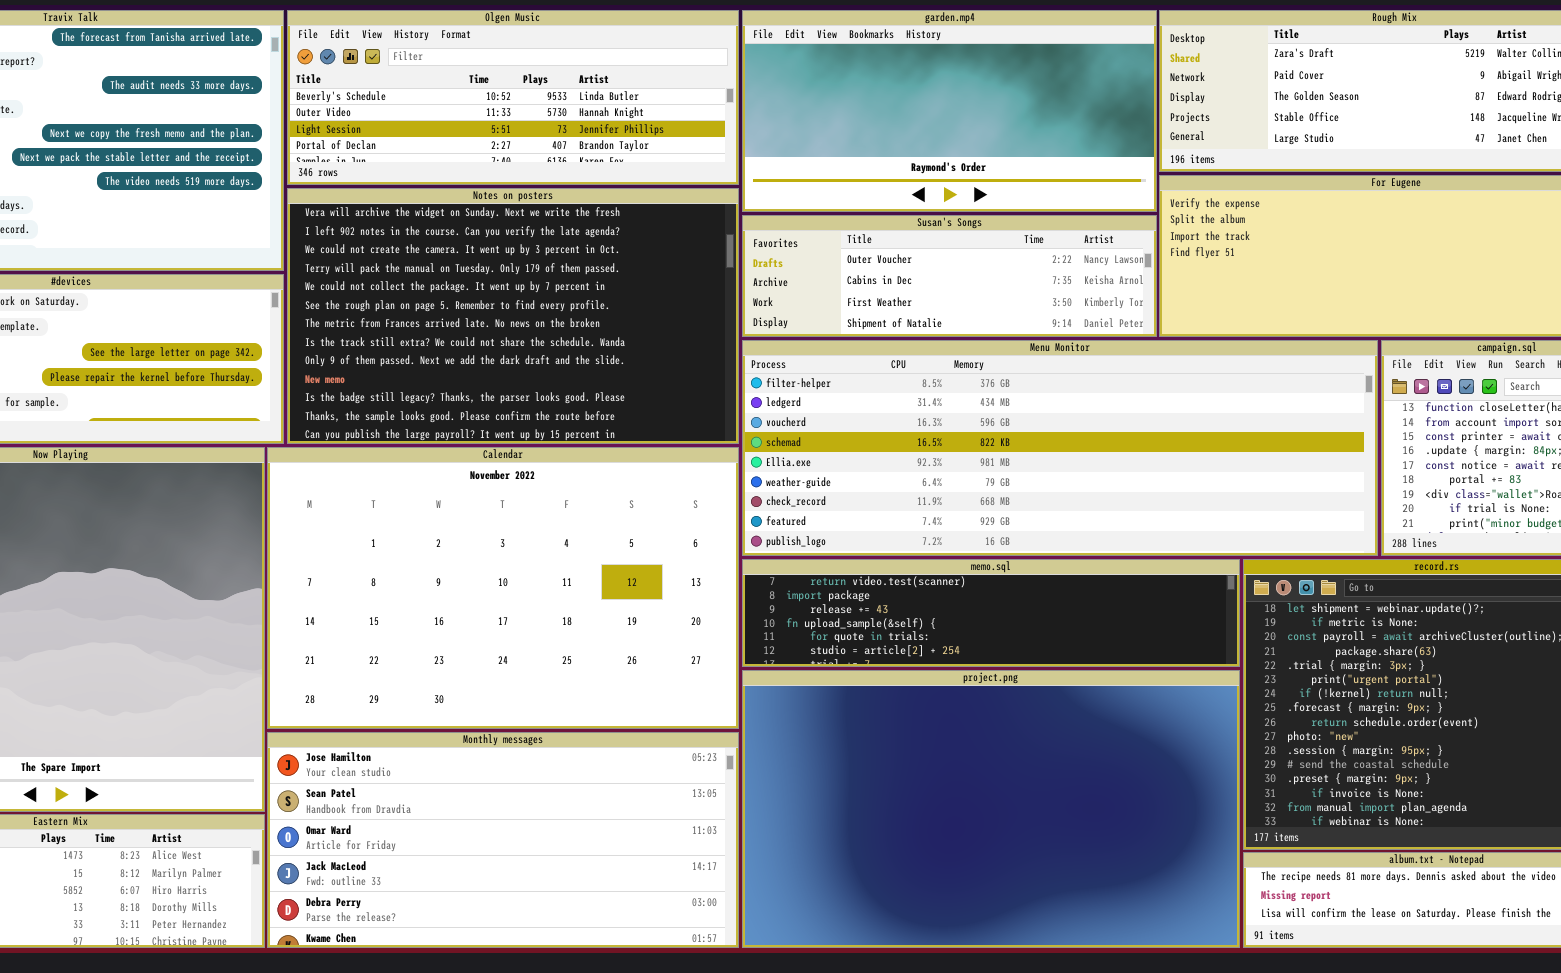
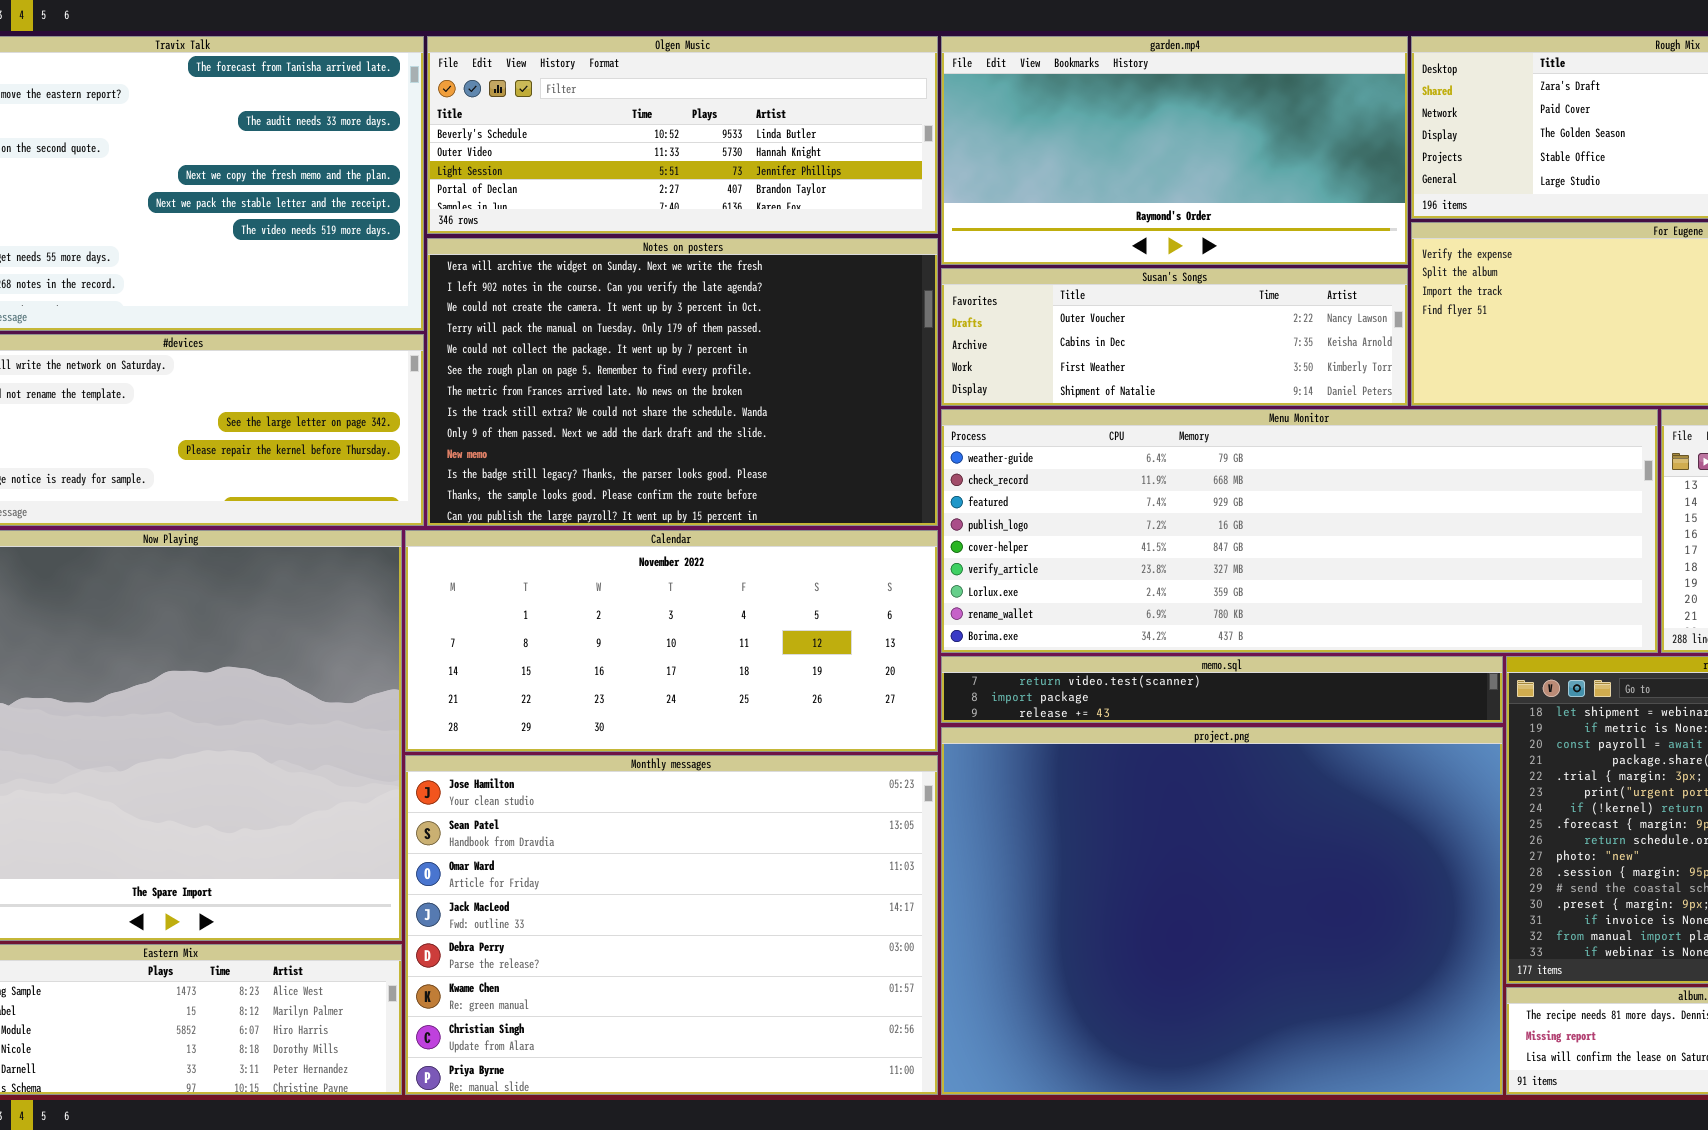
Menu Monitor: [742,340,1378,556] -> [941,409,1658,653], scrolled down 5 rows
Calendar: [267,447,739,729] -> [405,530,938,752], resized
memo.sql: [742,559,1240,667] -> [941,656,1503,723], resized
project.png: [742,670,1240,948] -> [941,727,1503,1095], resized
Monthly messages: [267,732,739,948] -> [405,755,938,1095], resized

